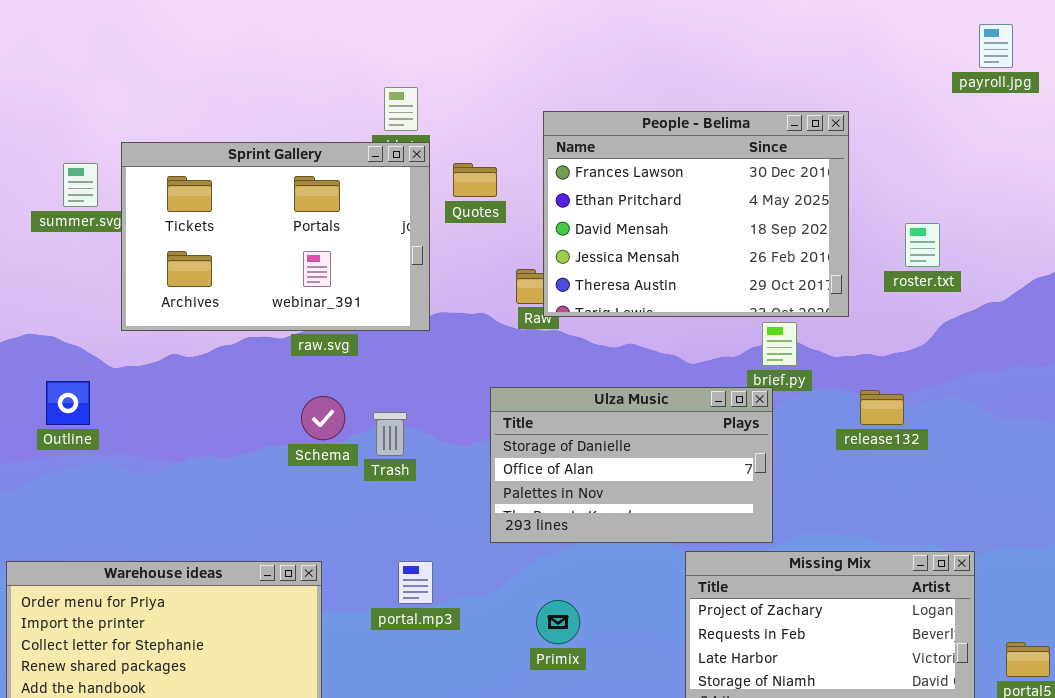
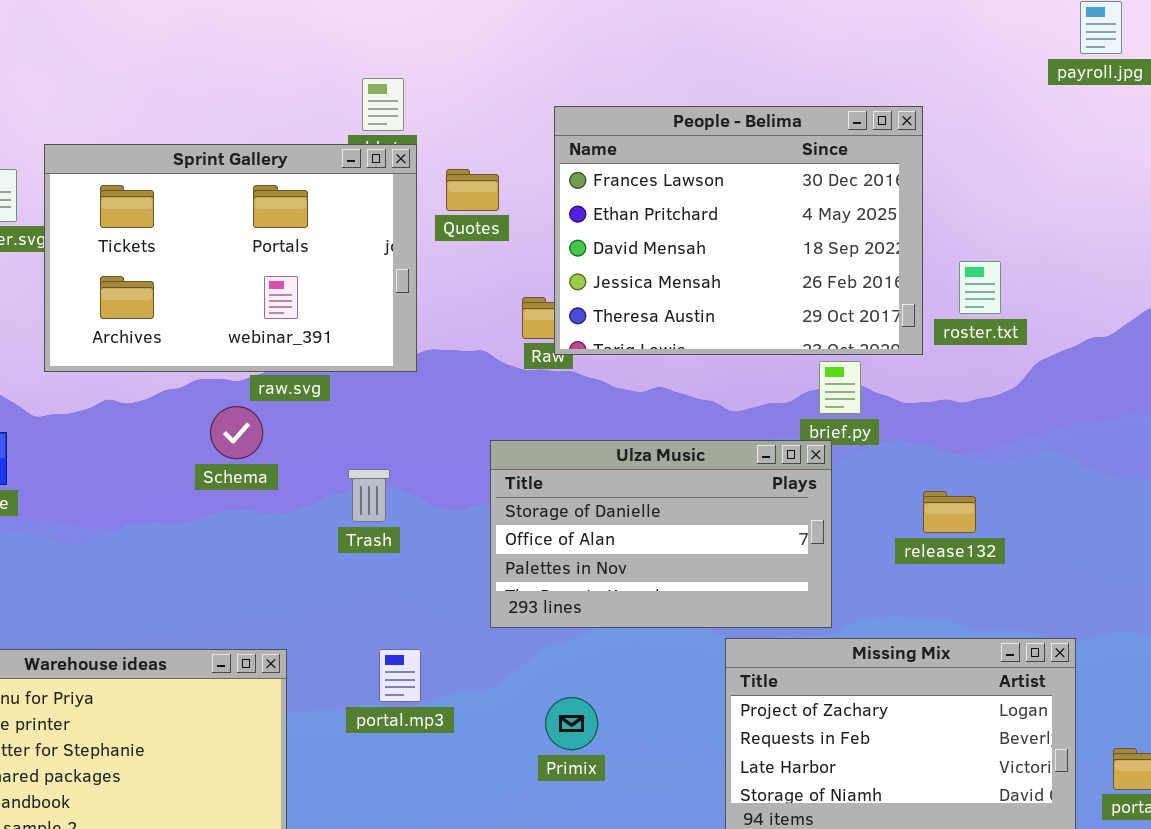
roster.txt: [905,223,940,267] -> [959,261,1001,314], moved
release132: [860,390,904,425] -> [923,491,976,533], moved
Schema: [301,396,345,440] -> [210,406,263,459], moved

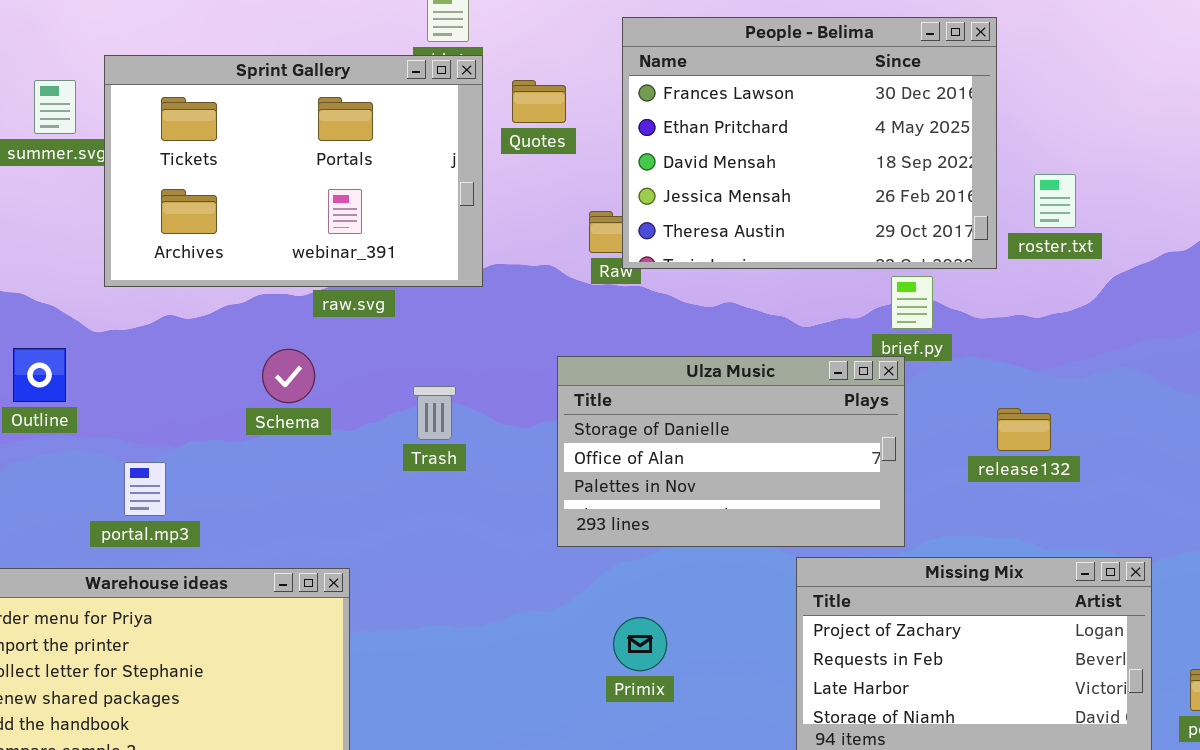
Schema: [210,406,263,459] -> [262,349,315,403], moved
portal.mp3: [379,649,421,702] -> [124,462,166,516], moved

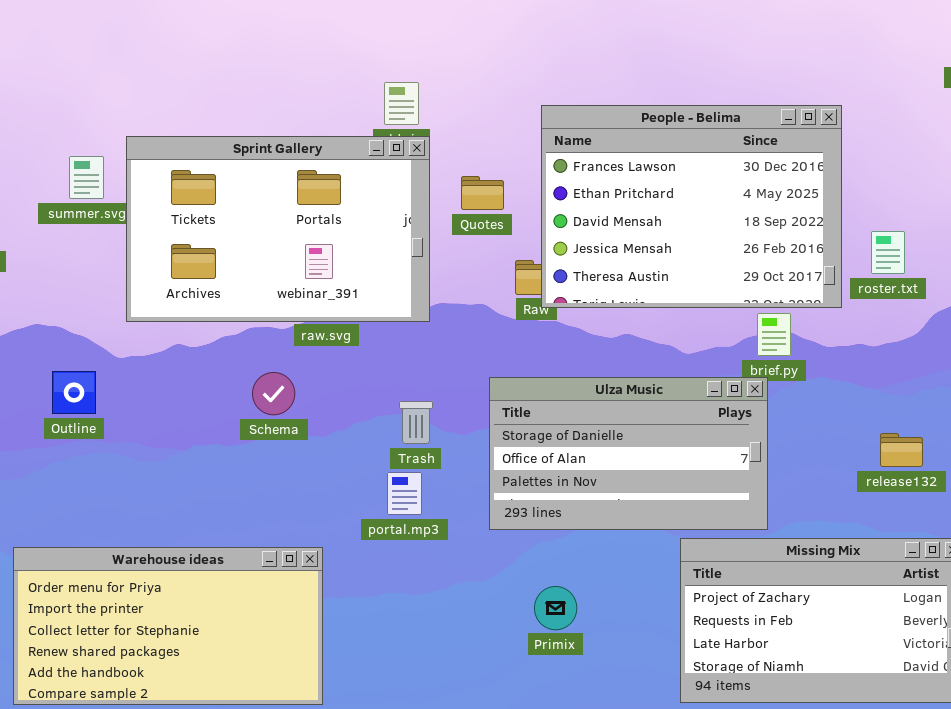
Quotes: [512,80,566,123] -> [461,176,504,210], moved
Trash: [413,386,456,440] -> [399,401,433,444], moved
release132: [997,408,1051,451] -> [880,433,923,467], moved
portal.mp3: [124,462,166,516] -> [387,472,422,515], moved

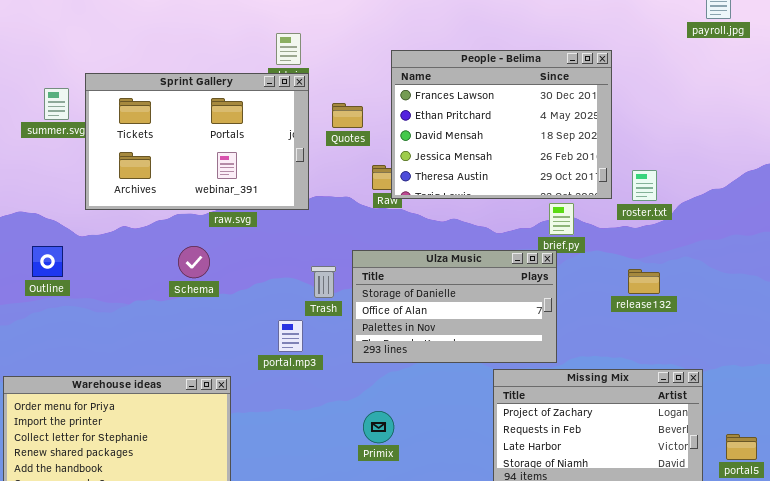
roster.txt: [871,231,905,274] -> [632,170,657,201], moved
Trash: [399,401,433,444] -> [311,266,336,298], moved
release132: [880,433,923,467] -> [628,269,660,294], moved
Primix: [534,586,577,630] -> [363,411,394,443], moved

